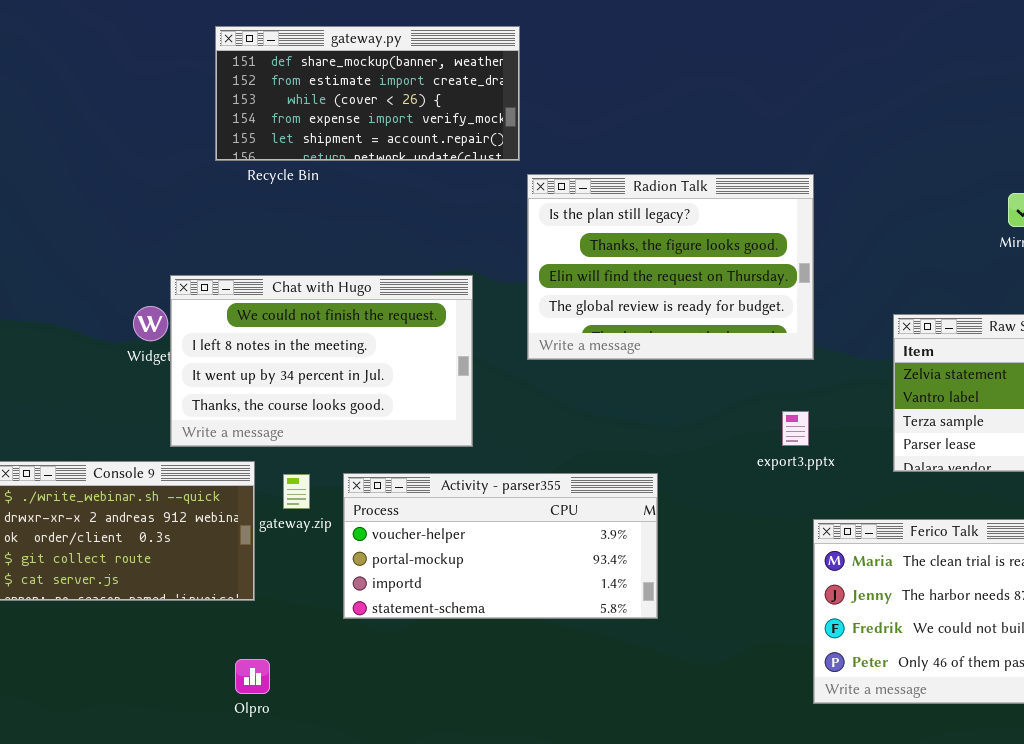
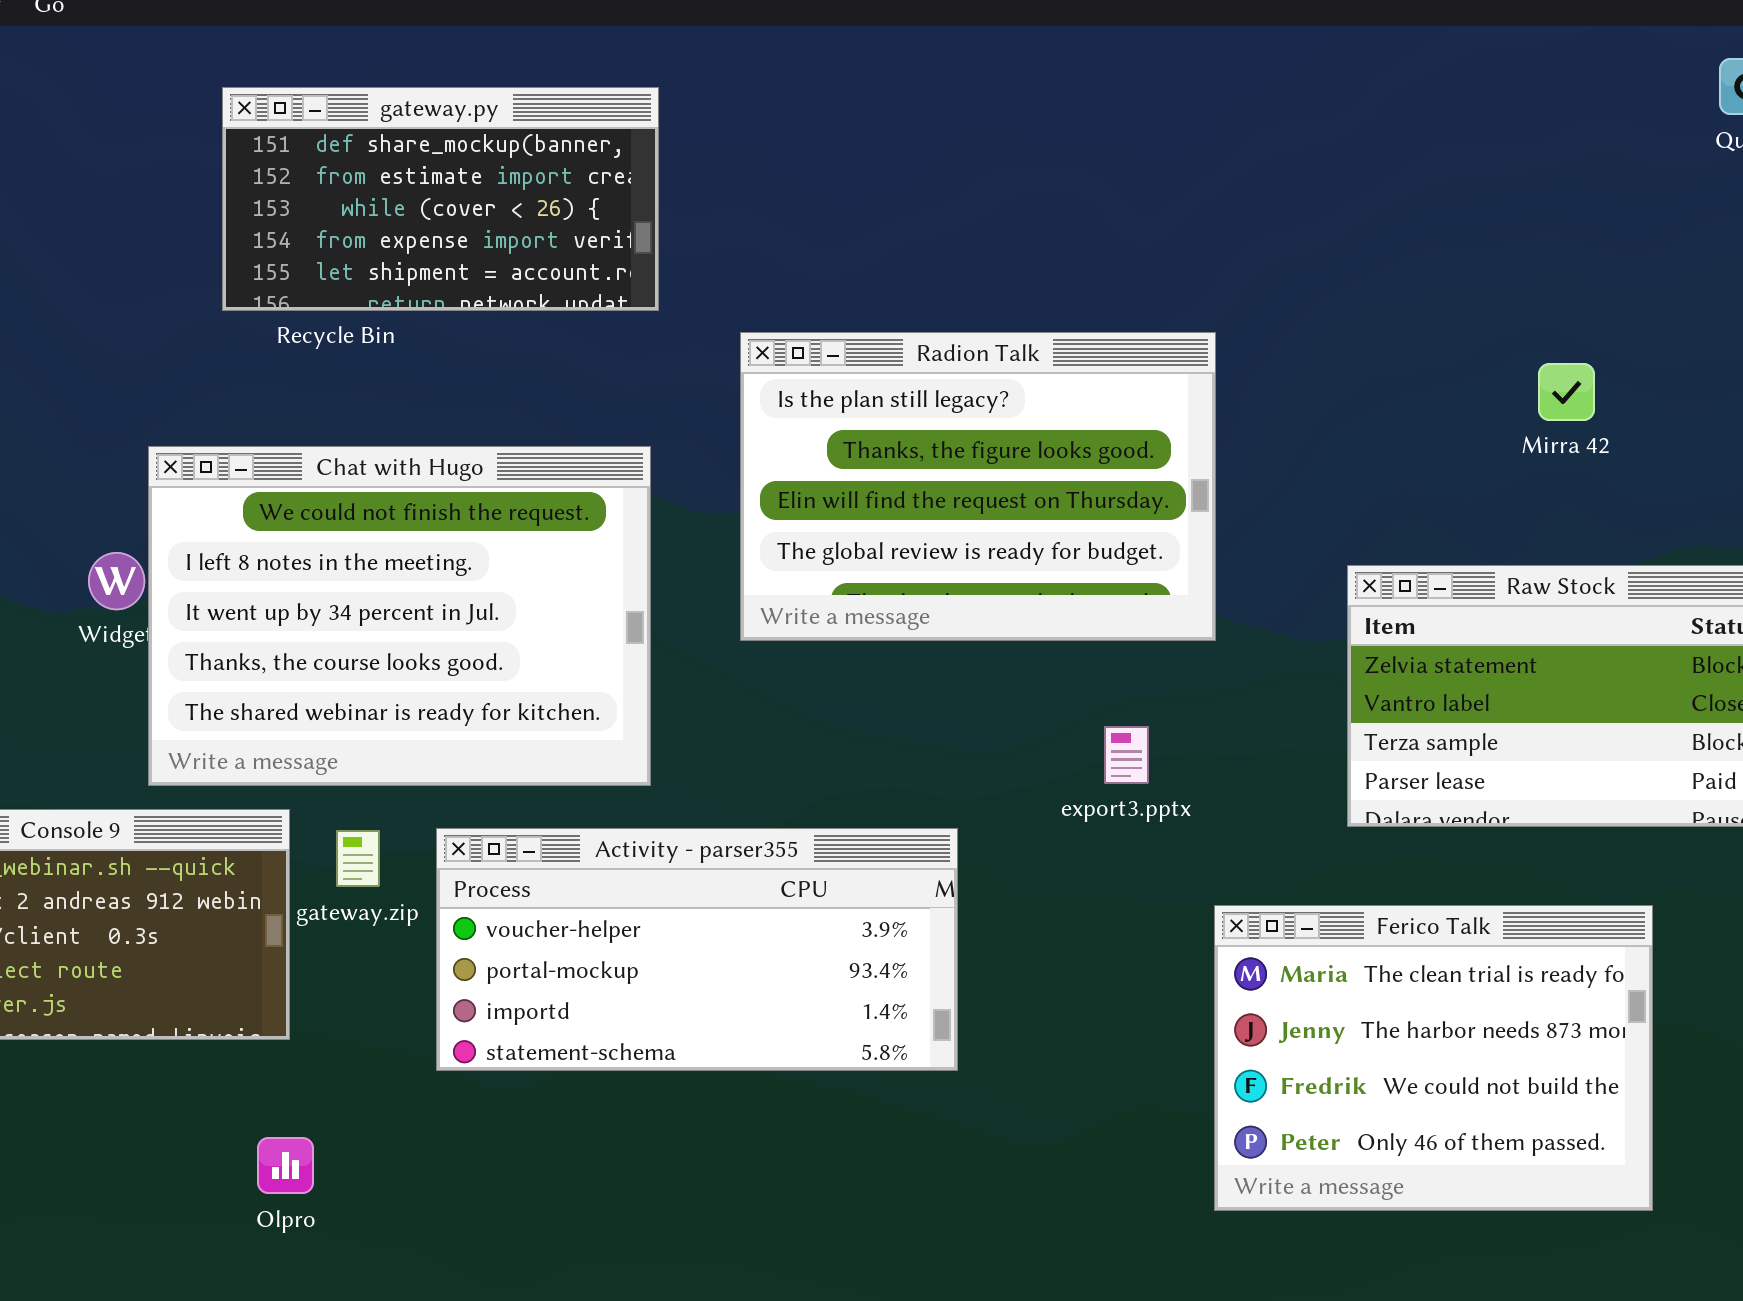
gateway.py: [215,26,520,161] -> [222,87,659,311], resized
Chat with Hugo: [170,275,473,447] -> [148,446,651,786], resized
export3.pptx: [782,411,809,446] -> [1104,726,1149,784], moved

